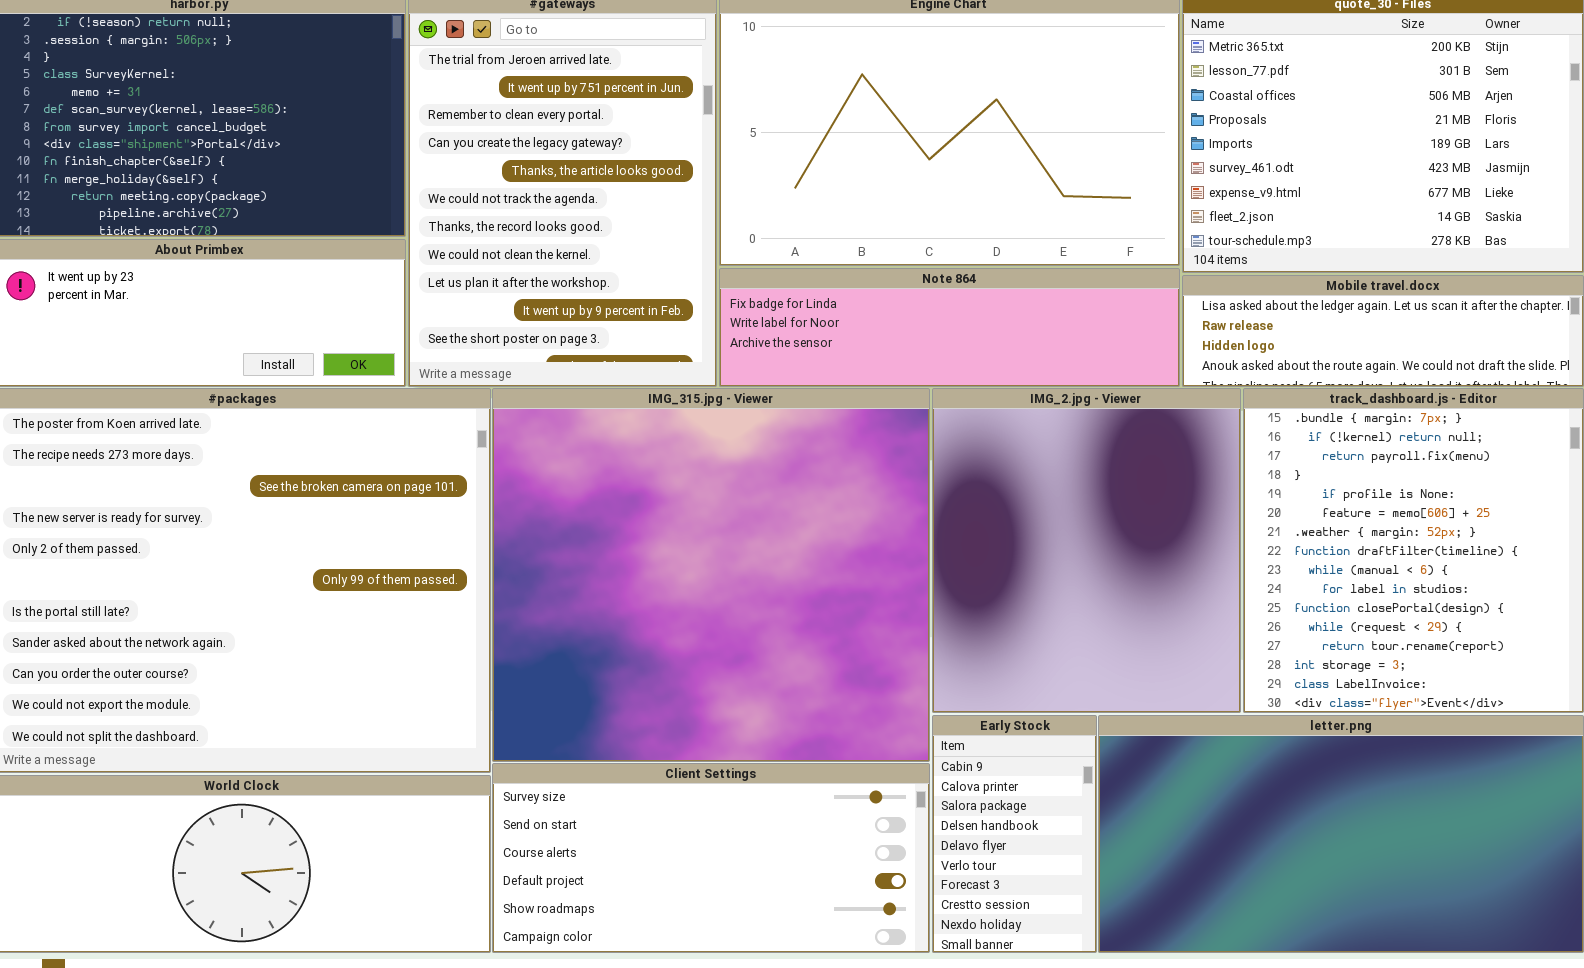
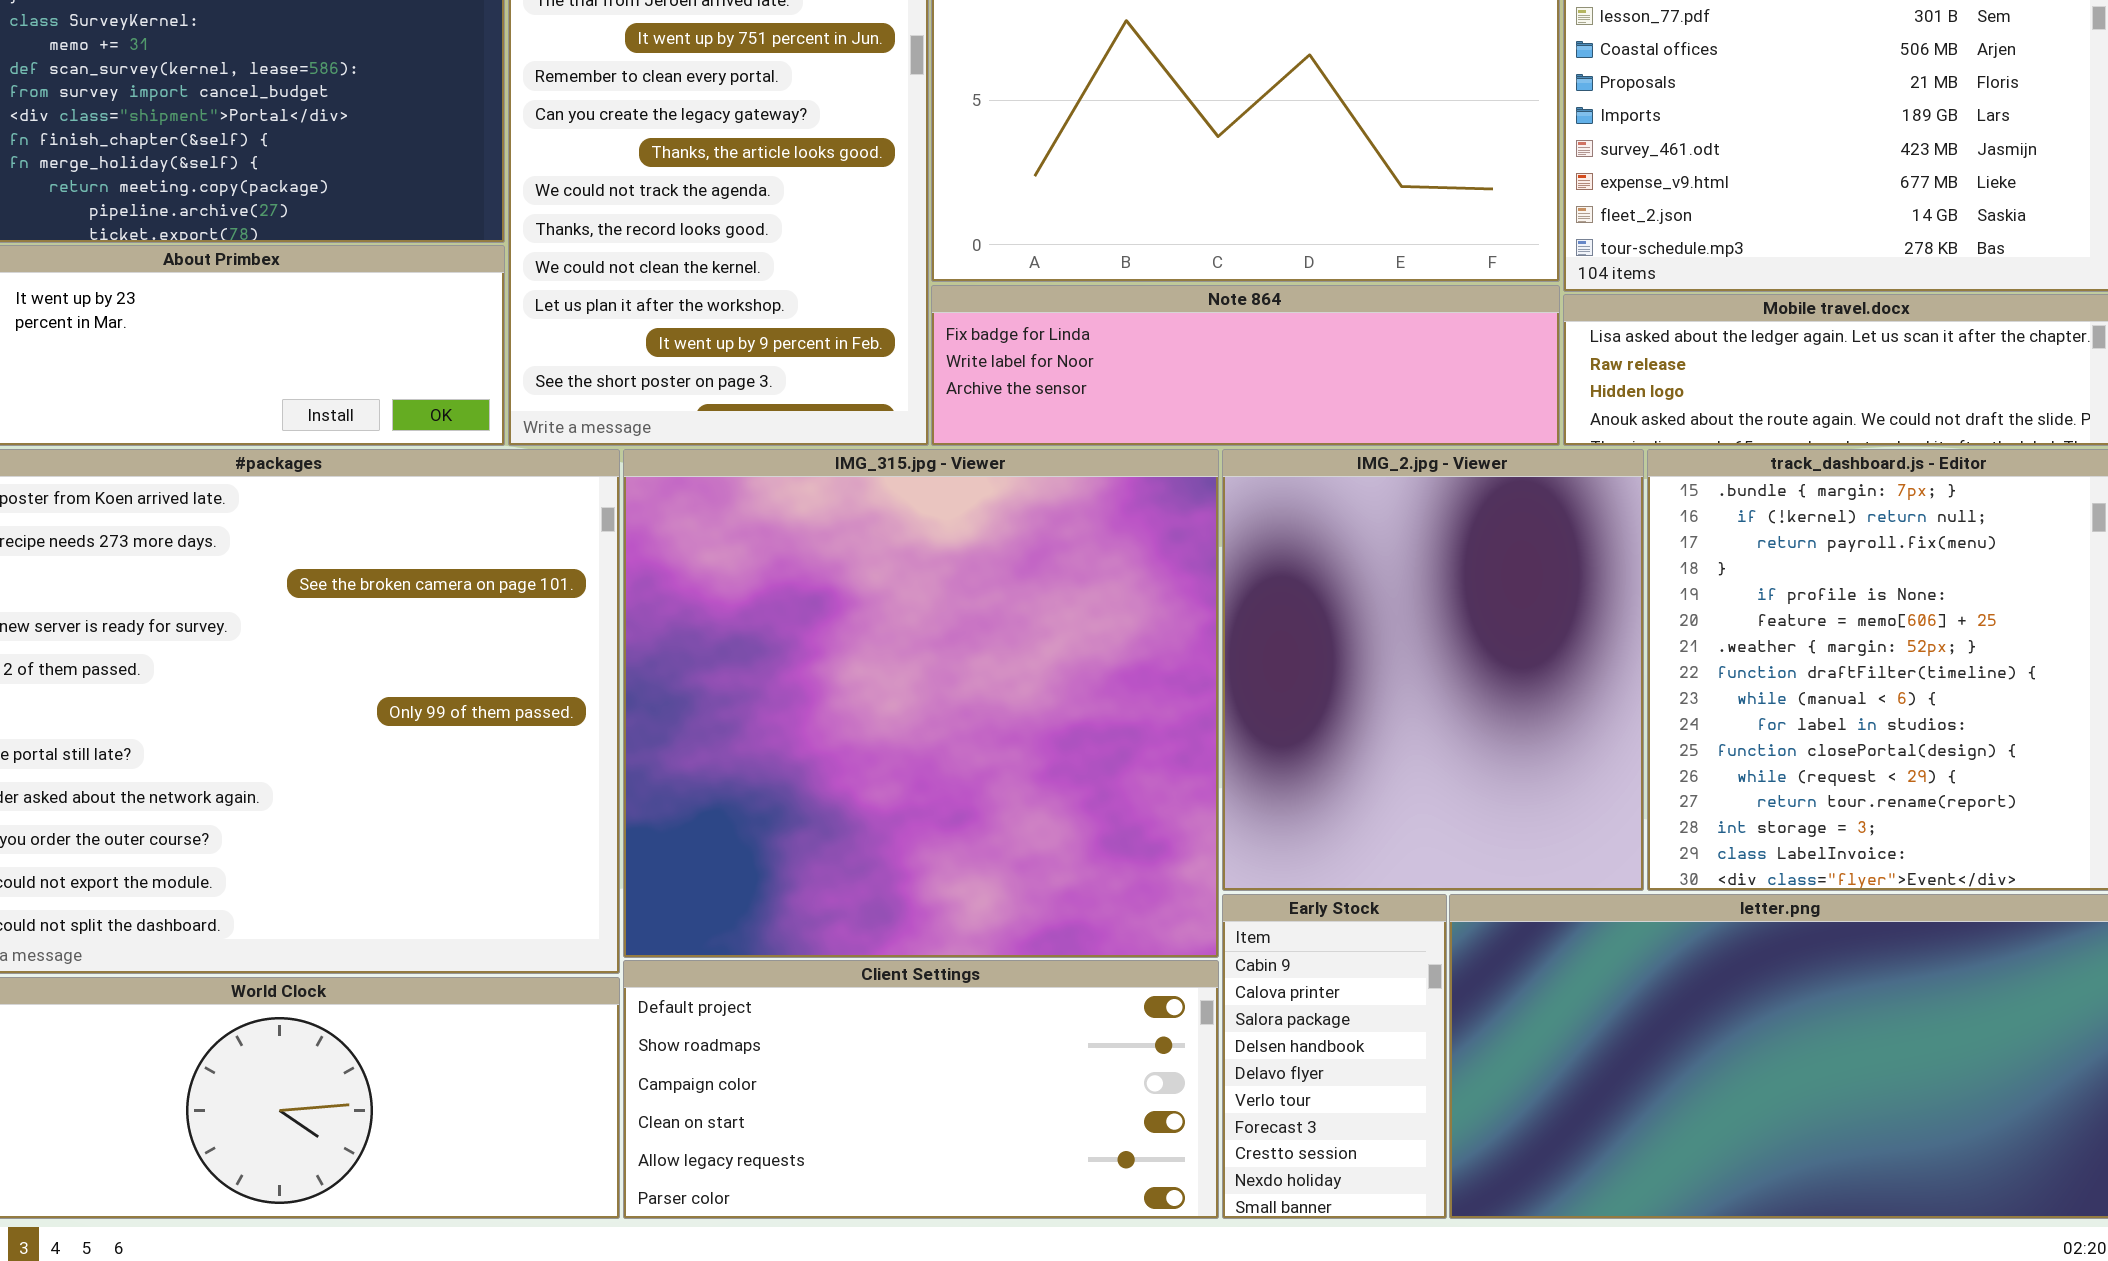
Client Settings: [492,763,930,953] -> [623,960,1219,1219], scrolled down 3 rows

